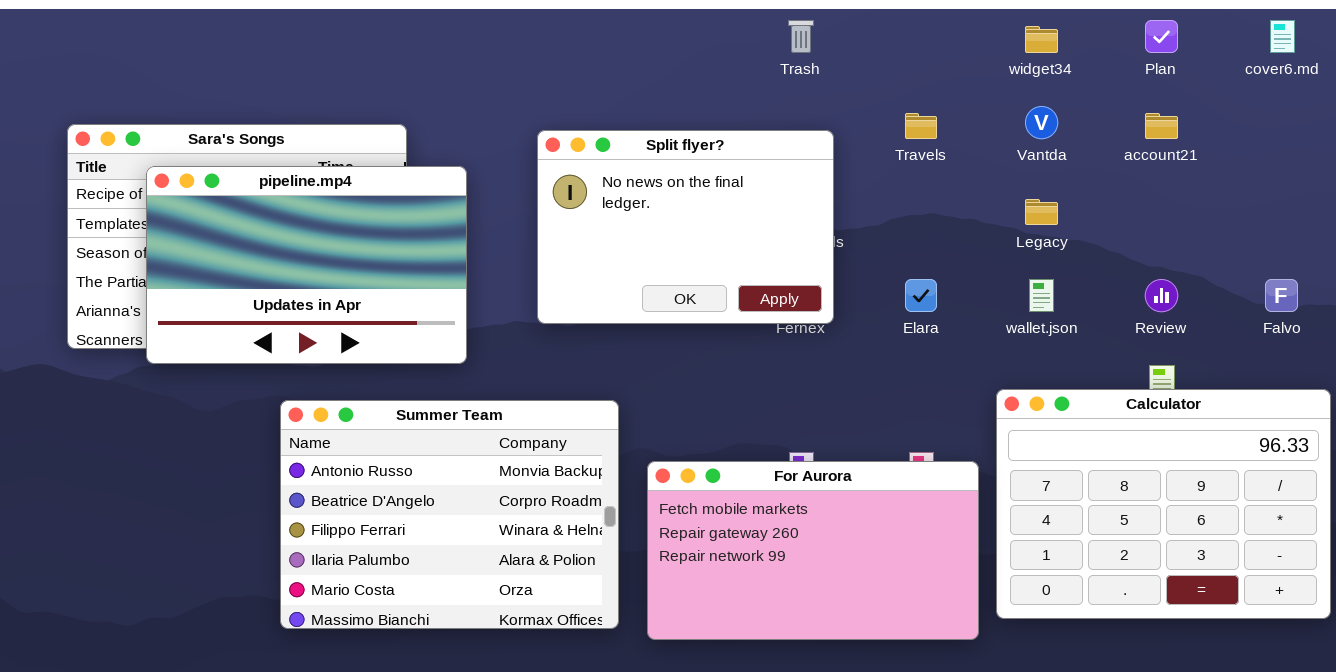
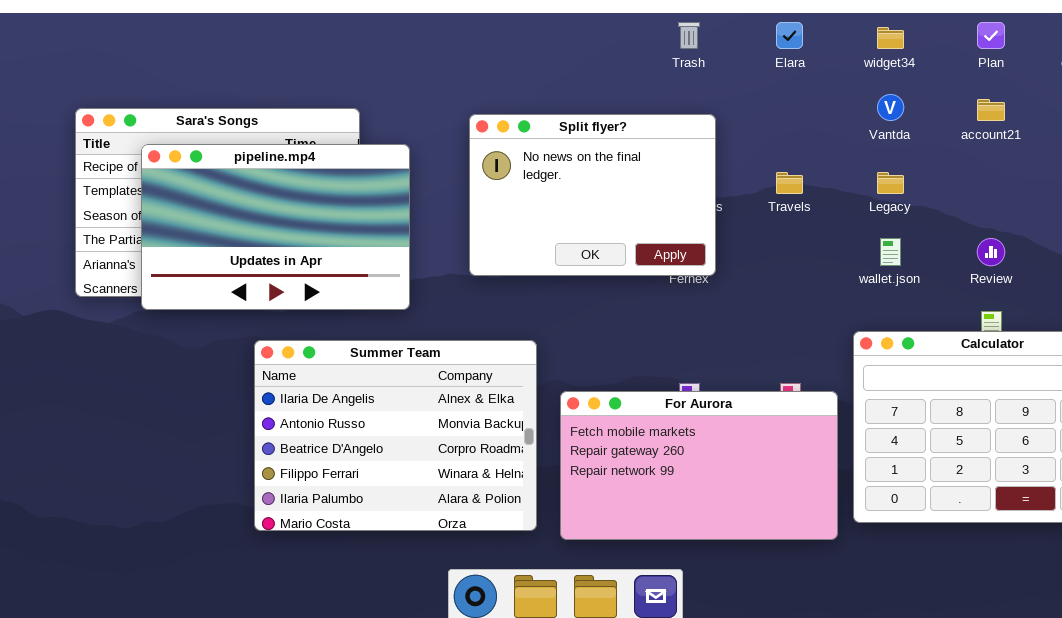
Travels: [905,113,937,139] -> [776,172,803,194], moved
Elara: [905,279,937,312] -> [776,22,803,49], moved
Summer Team: [280,400,619,629] -> [254,340,537,531], scrolled up 1 row

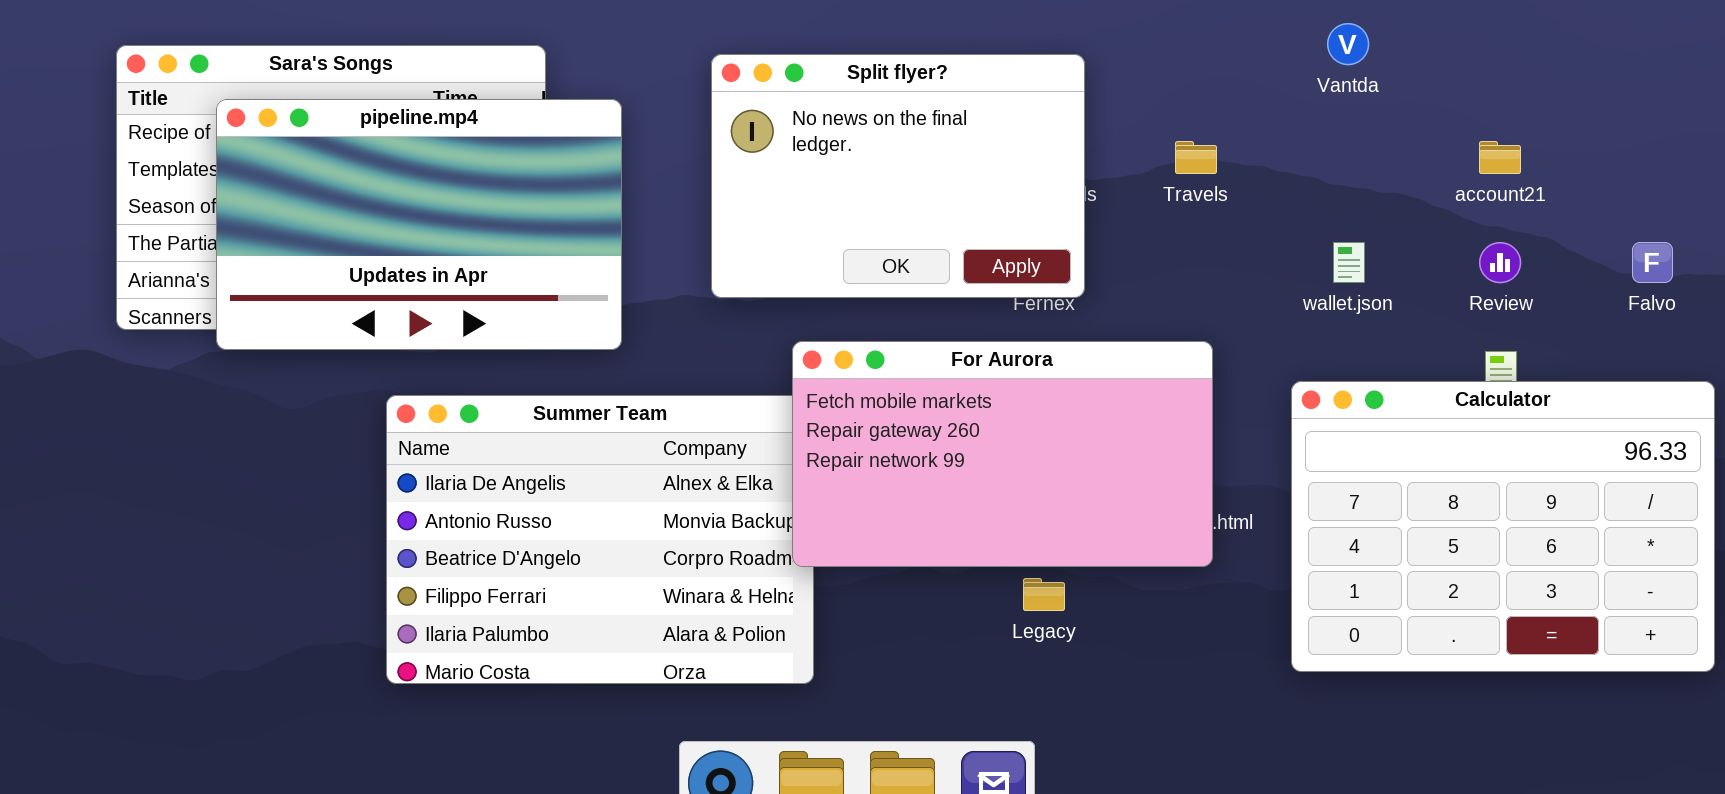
account21: [977,99,1005,121] -> [1479,141,1521,174], moved
Legacy: [877,172,904,194] -> [1023,578,1065,611], moved
For Aurora: [560,391,838,540] -> [792,341,1213,567], moved

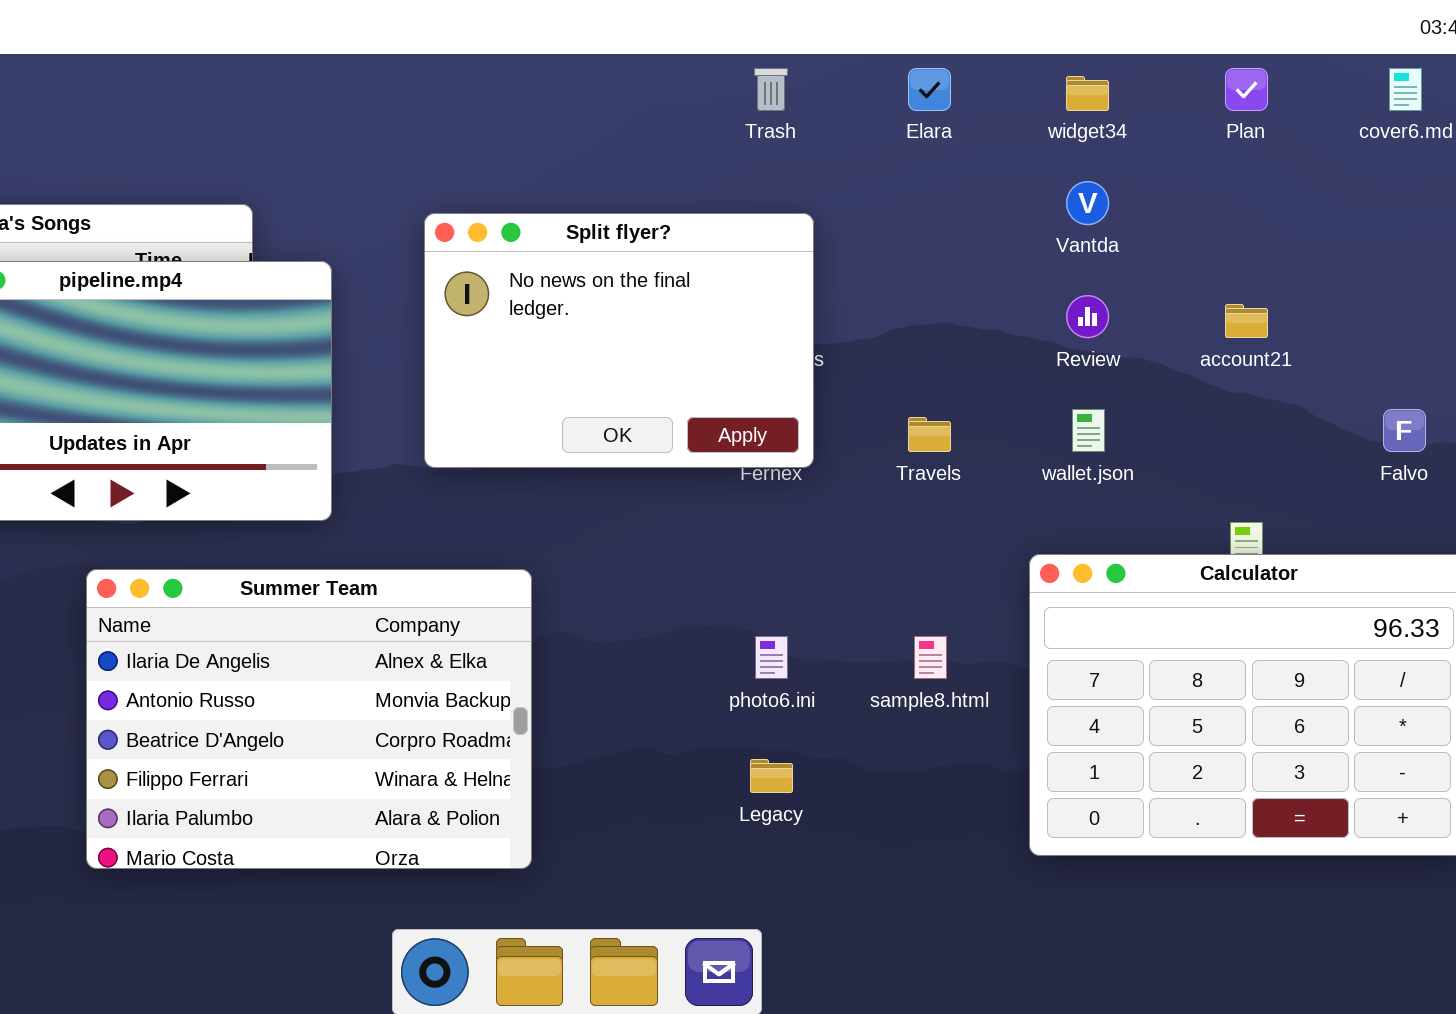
Travels: [1175,141,1217,174] -> [908,417,951,452], moved
Review: [1479,242,1521,283] -> [1066,295,1109,338], moved
For Aurora: [792,341,1213,567] -> none, closed

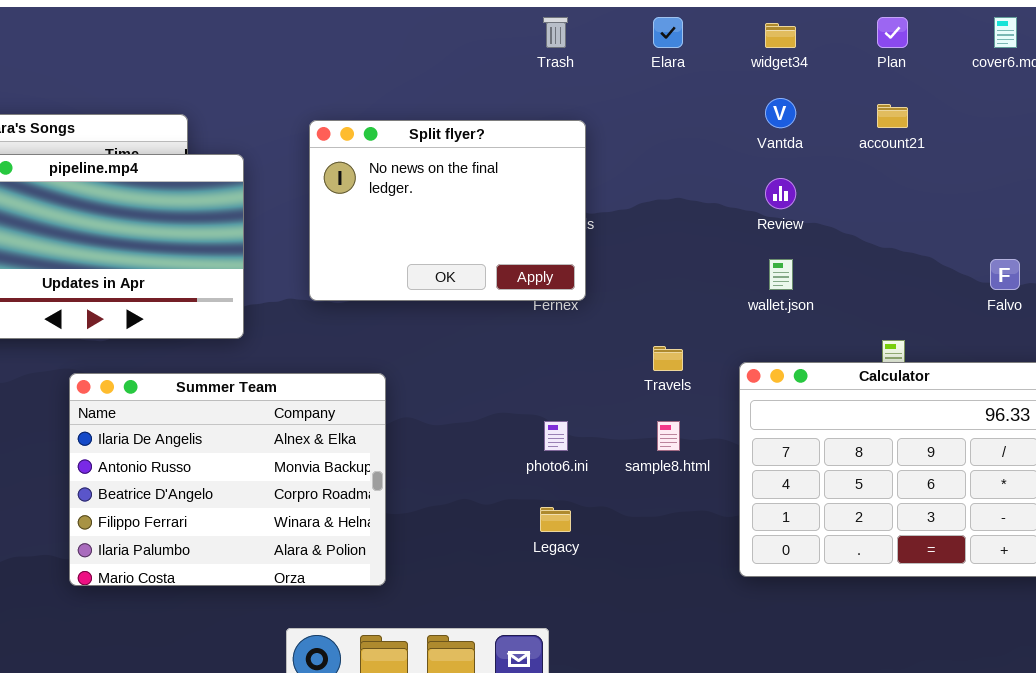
account21: [1225,304,1268,338] -> [877,104,908,128], moved
Travels: [908,417,951,452] -> [653,346,683,371], moved

